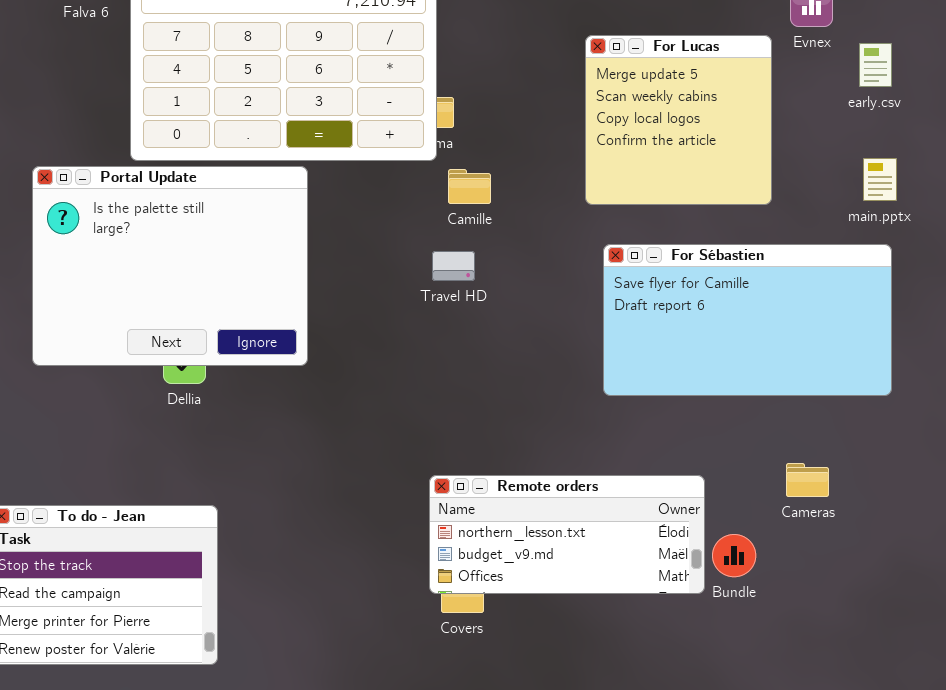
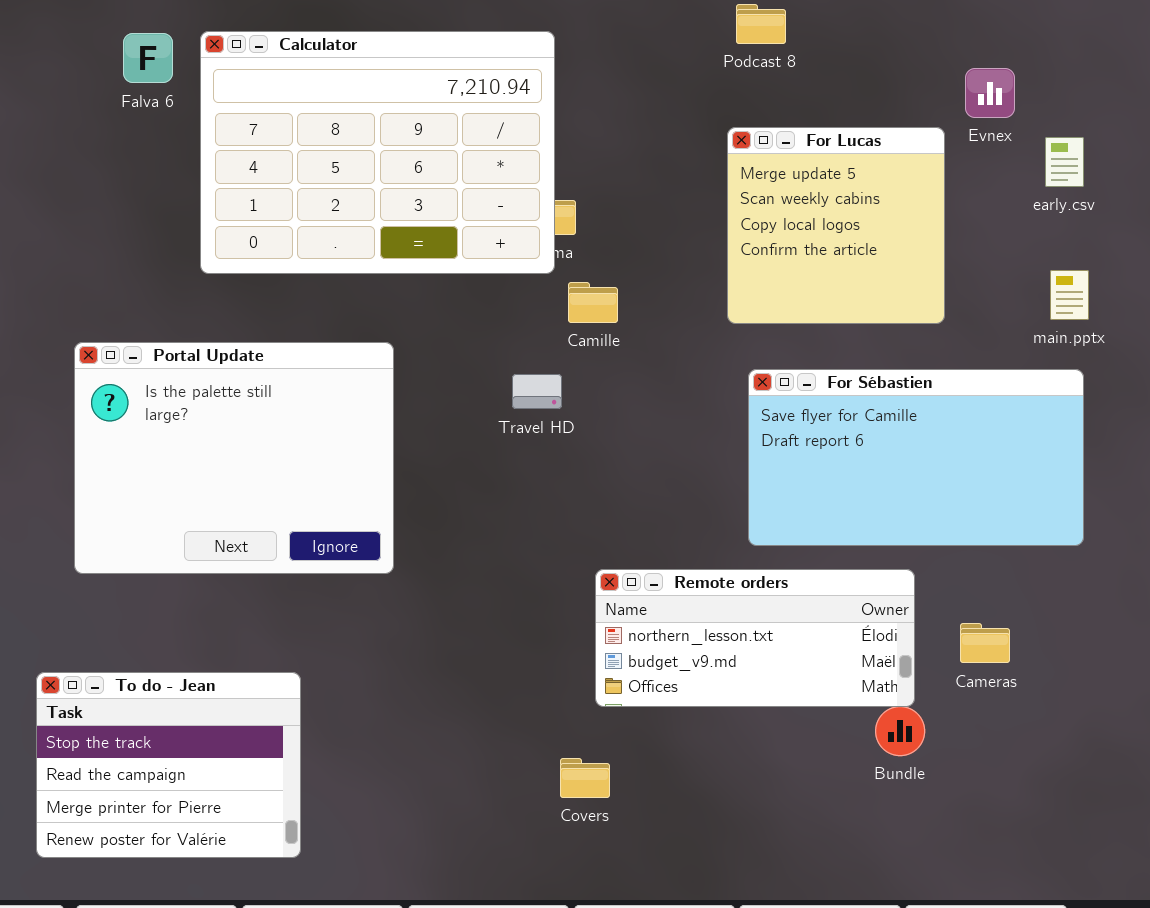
Portal Update: [32,166,308,366] -> [74,342,394,574], moved
Travel HD: [432,251,475,281] -> [512,374,562,409], moved
Remote orders: [429,475,705,594] -> [595,569,915,707], moved

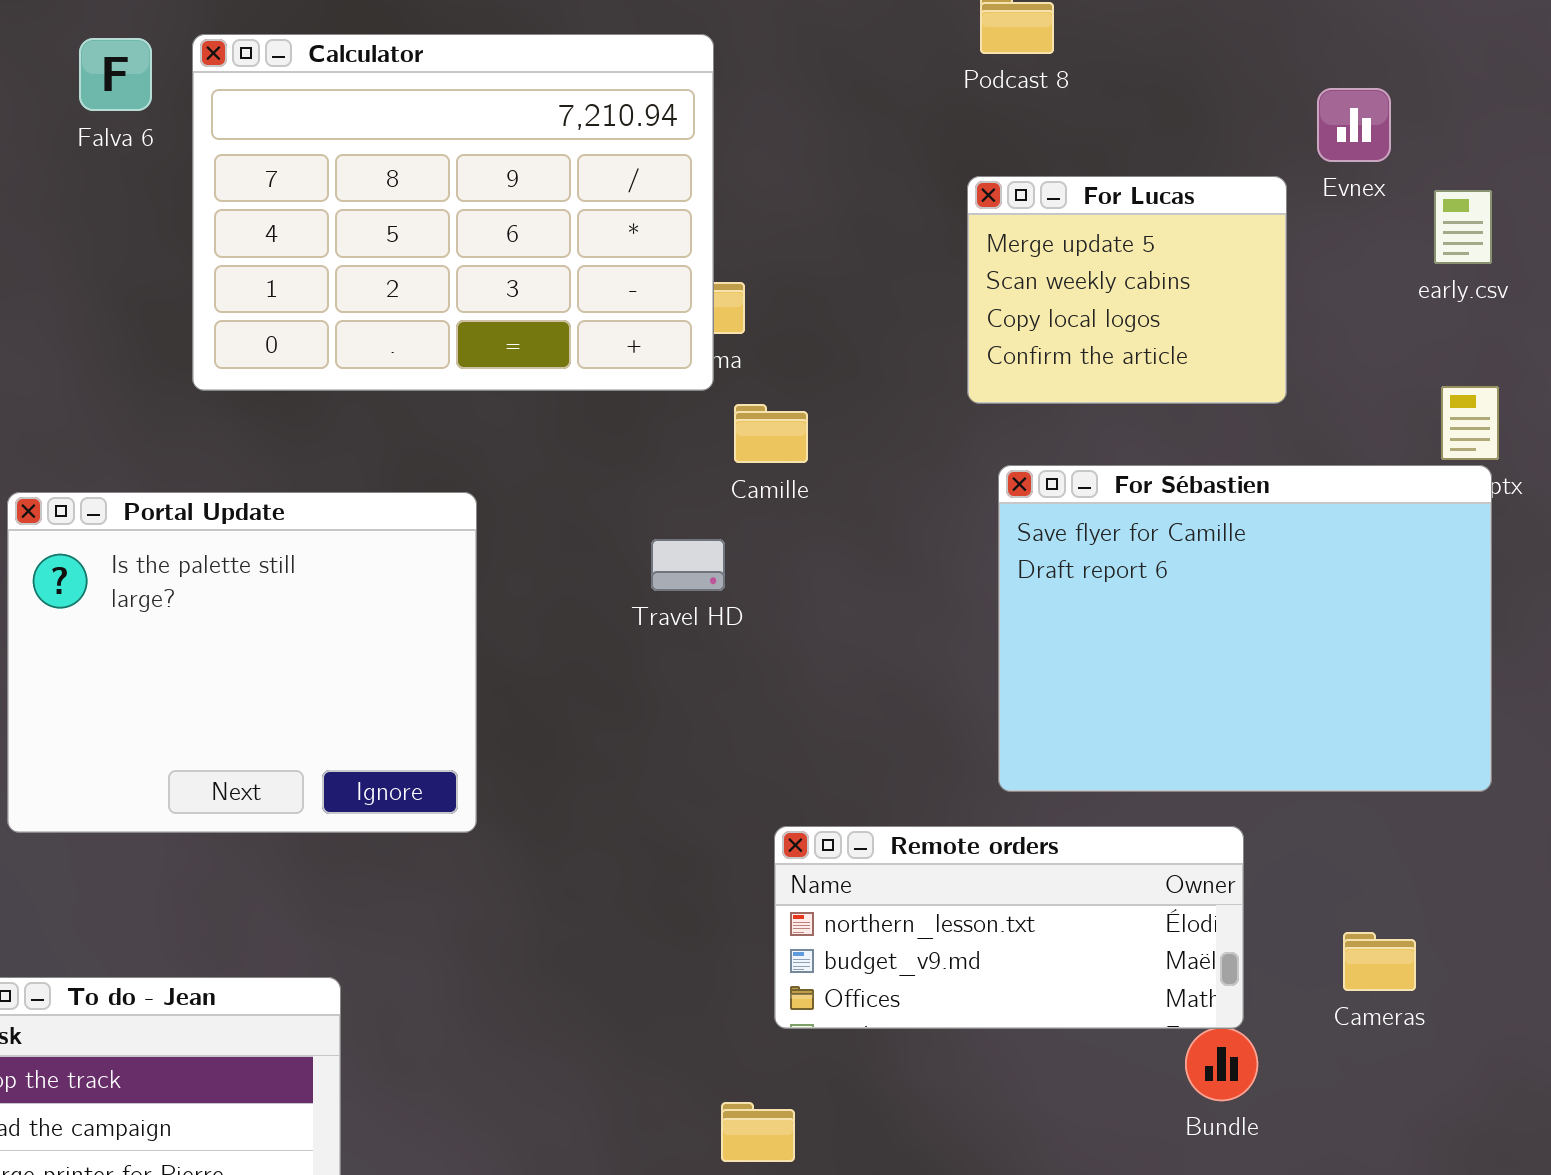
For Lucas: [727,127,945,324] -> [967,176,1287,404], resized
For Sébastien: [748,369,1084,546] -> [998,465,1492,792], resized
Cameras: [960,623,1010,663] -> [1343,932,1416,991], moved

